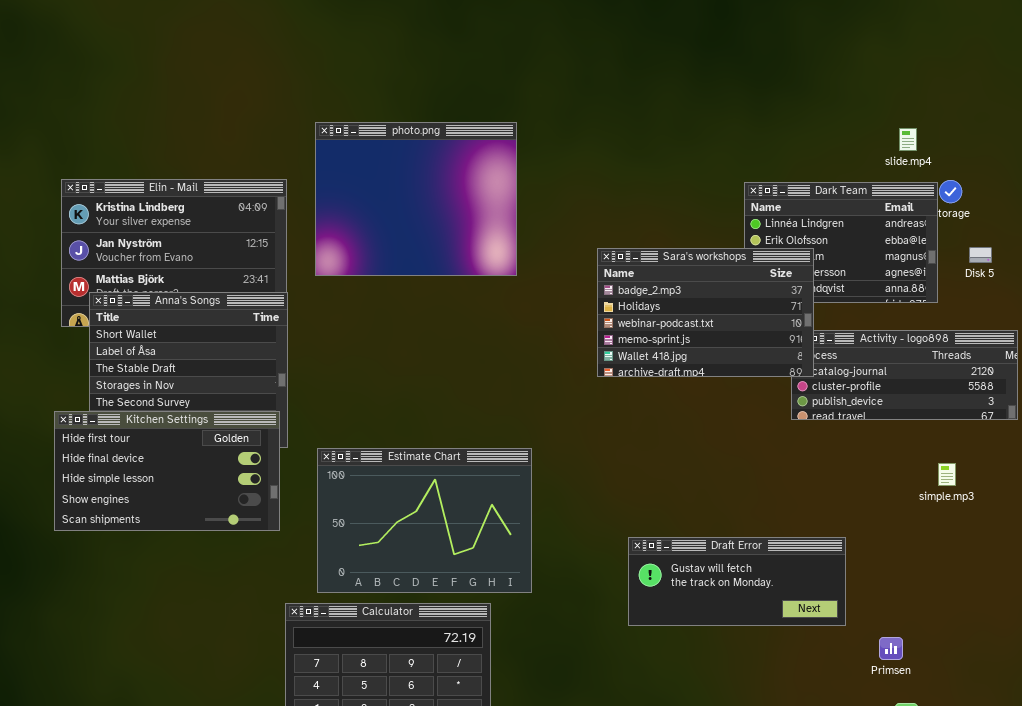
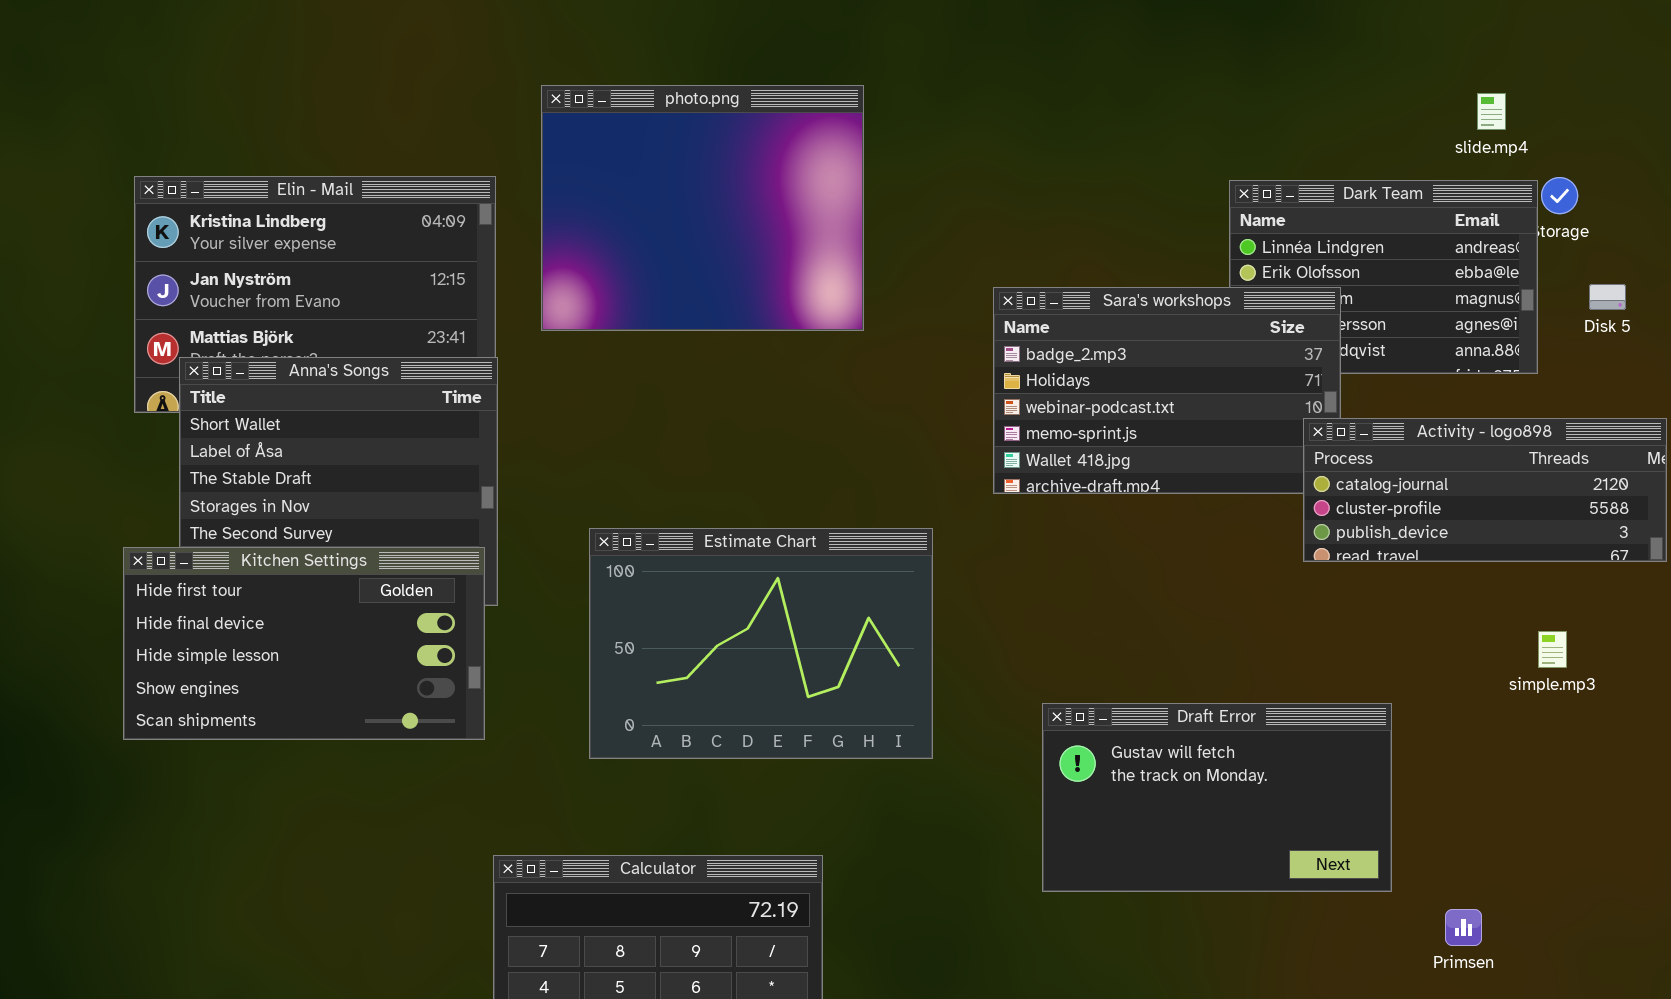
Activity - logo898: [791,330,1018,420] -> [1303,418,1667,562], raised
Estimate Chart: [317,448,532,593] -> [589,528,933,759], moved
Draft Error: [628,537,846,626] -> [1042,703,1392,892], resized

